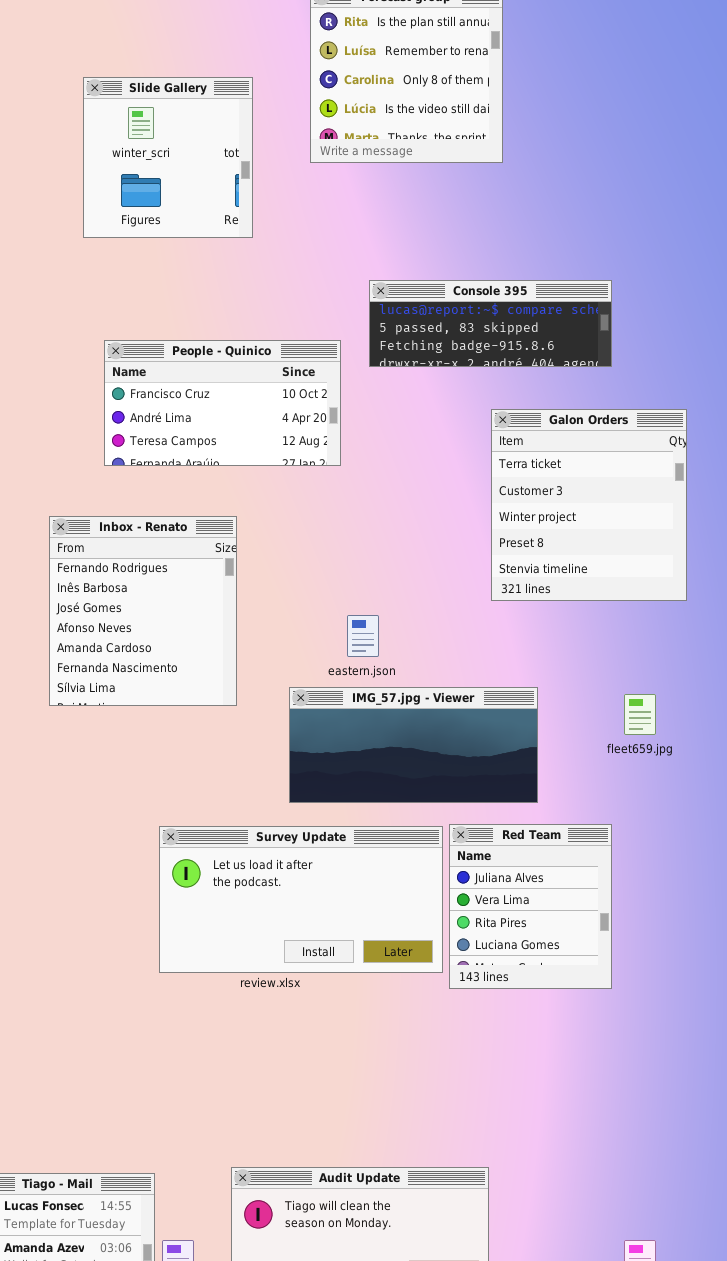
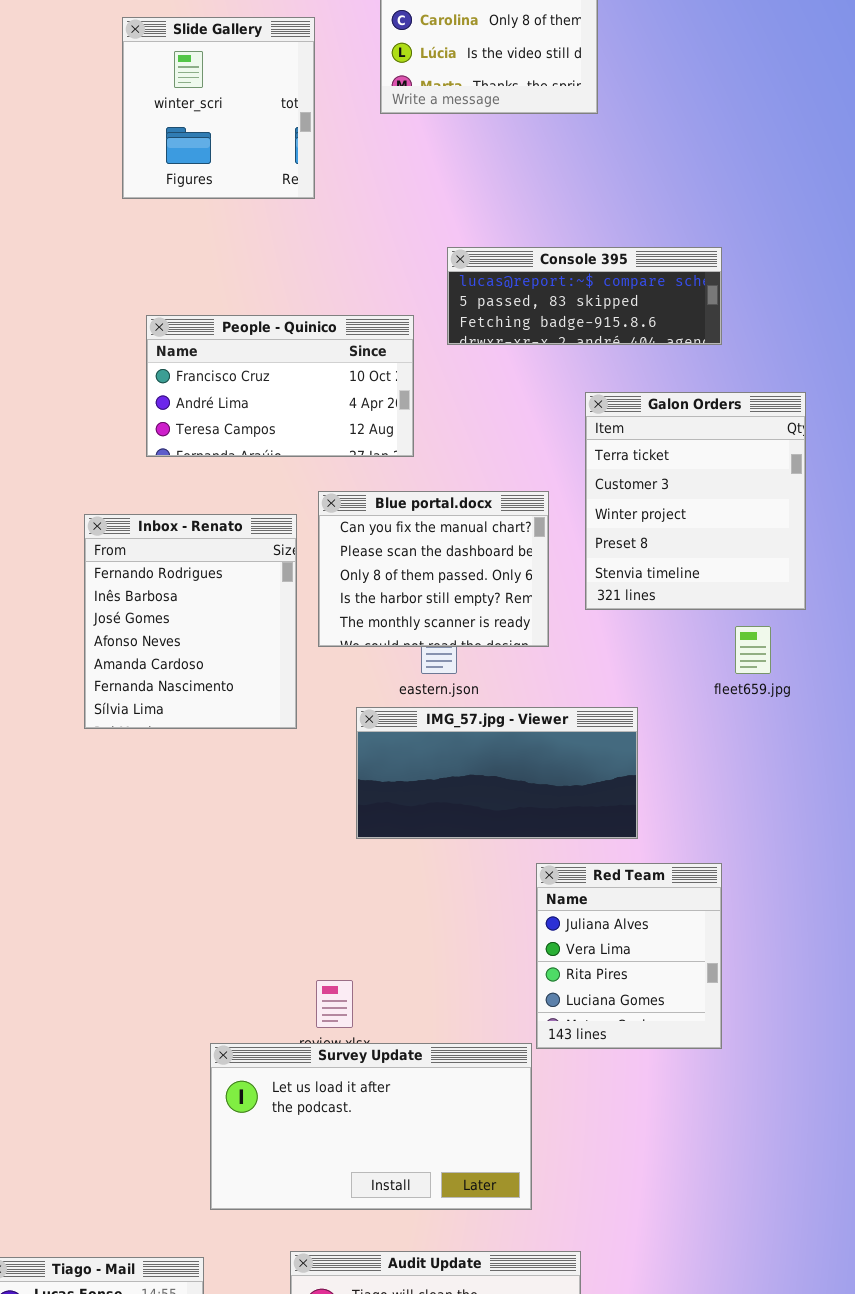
Blue portal.docx: none -> [318,491,549,647], opened
fleet659.jpg: [624,694,656,735] -> [735,626,771,674], moved
Survey Update: [159,826,443,973] -> [210,1043,532,1210], moved

